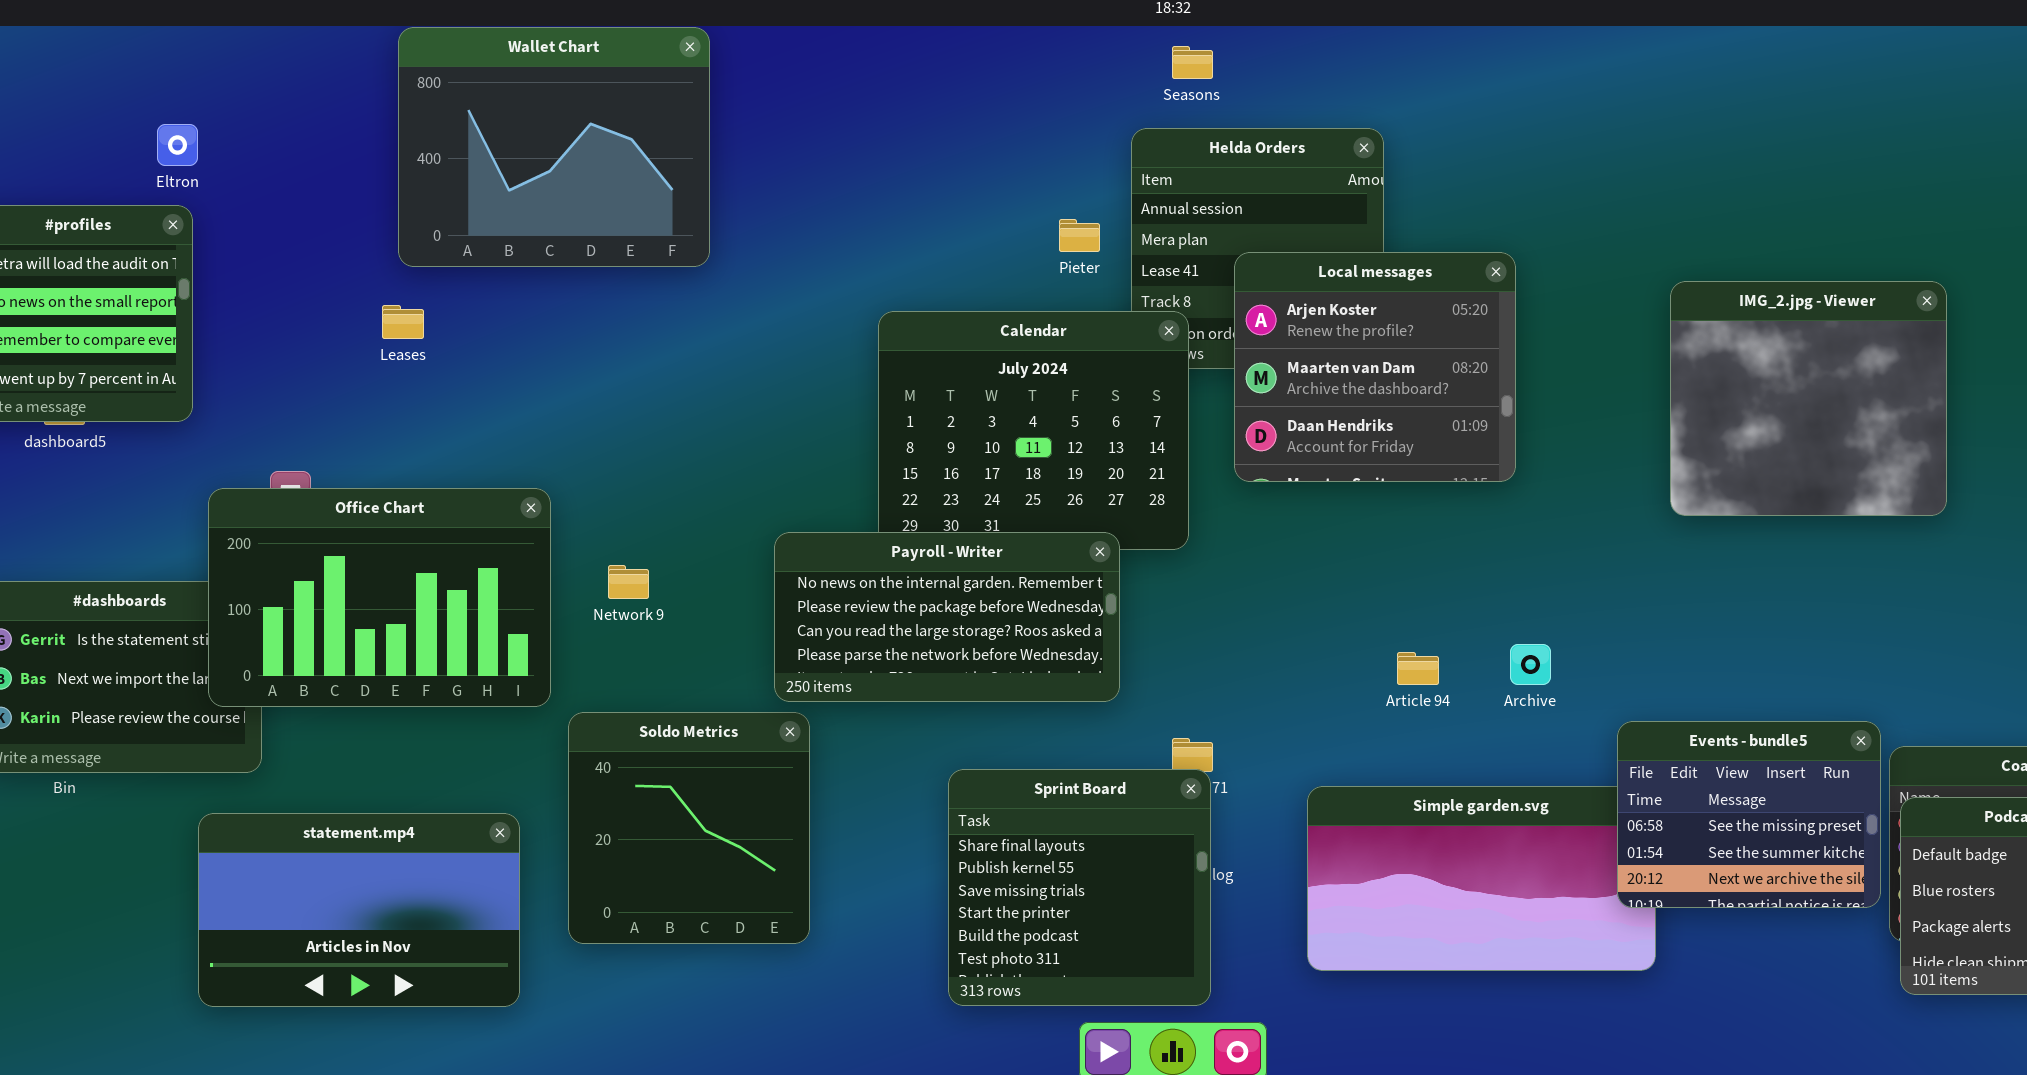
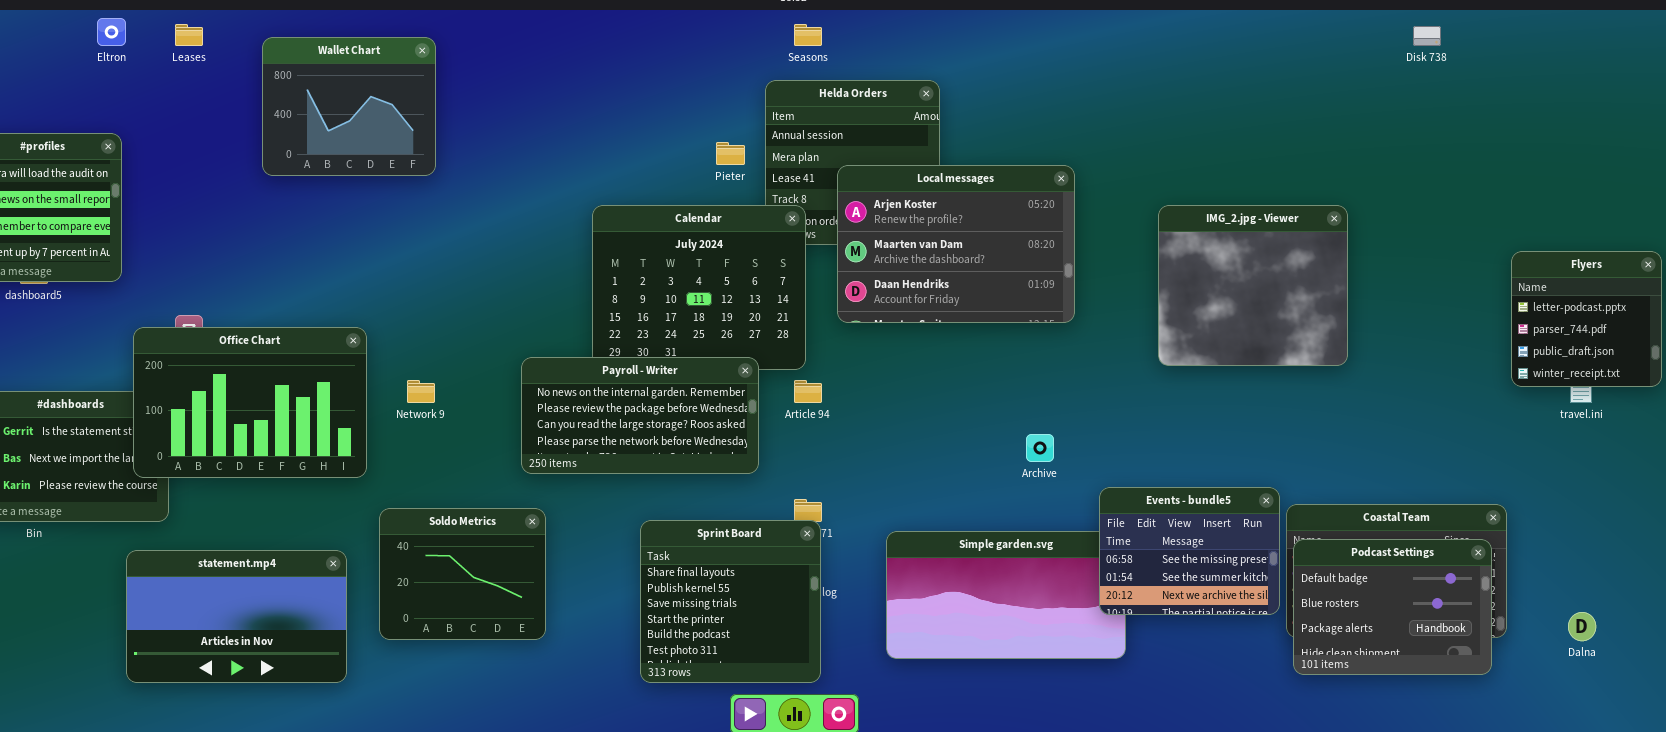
Wallet Chart: [398,27,710,267] -> [262,37,436,176], resized
Eltron: [157,124,198,166] -> [97,18,126,46], moved
Local messages: [1234,252,1516,482] -> [837,165,1075,323], resized
IMG_2.jpg - Viewer: [1670,281,1947,516] -> [1158,205,1348,366], moved
Leases: [382,305,424,339] -> [175,24,203,46], moved
Article 94: [1397,652,1439,685] -> [794,380,822,403], moved
Soldo Metrics: [568,712,810,944] -> [379,508,546,640], resized

